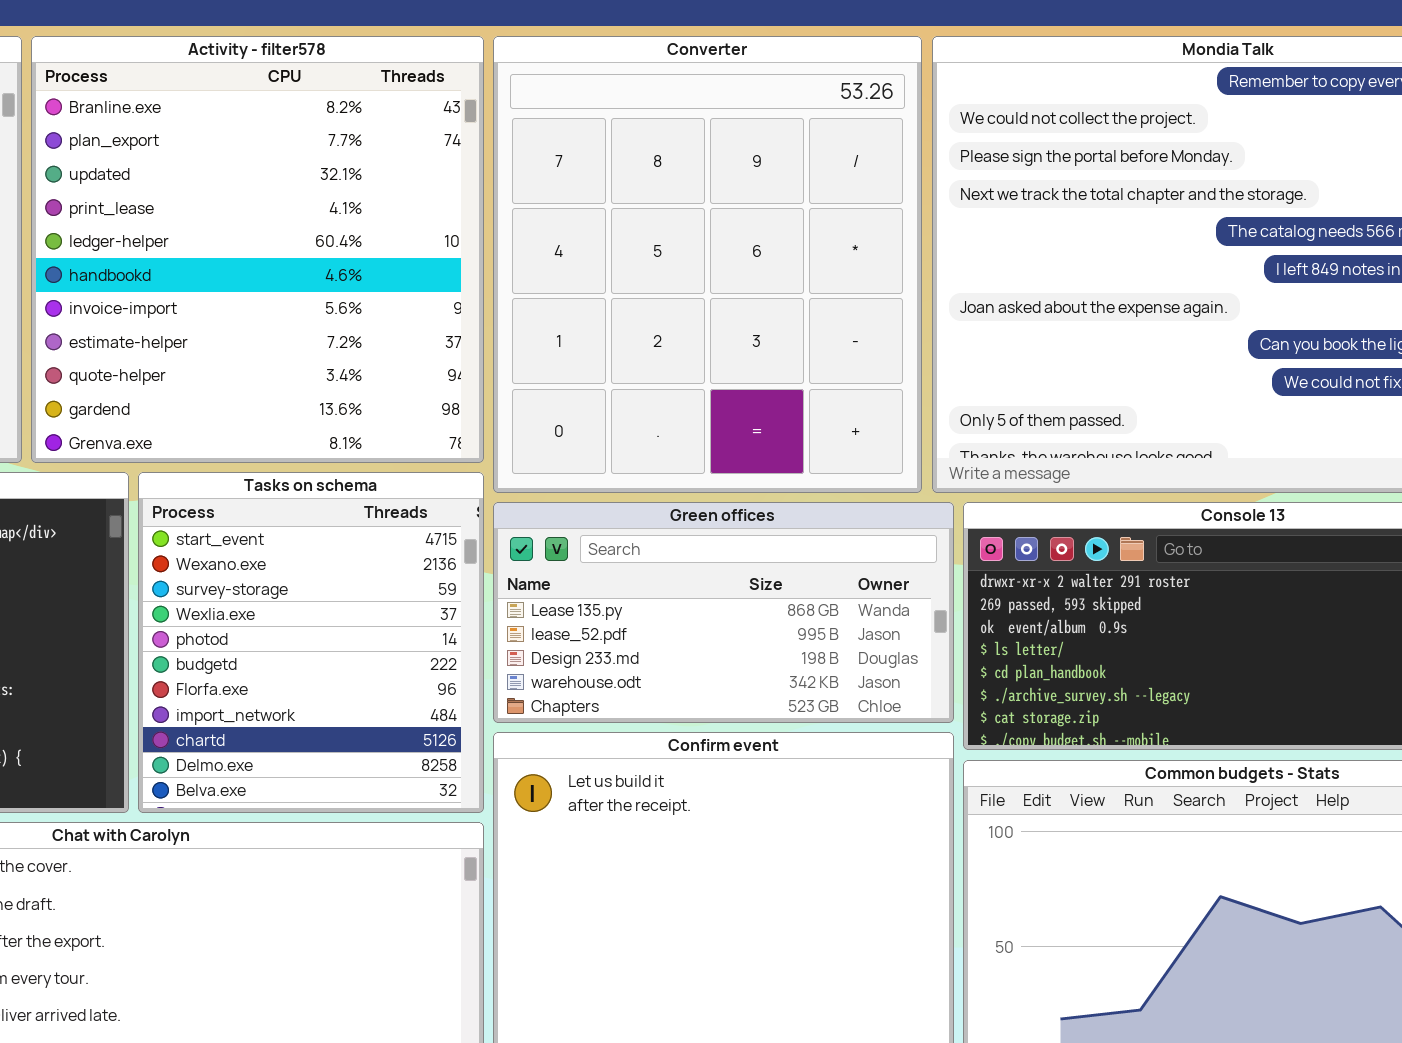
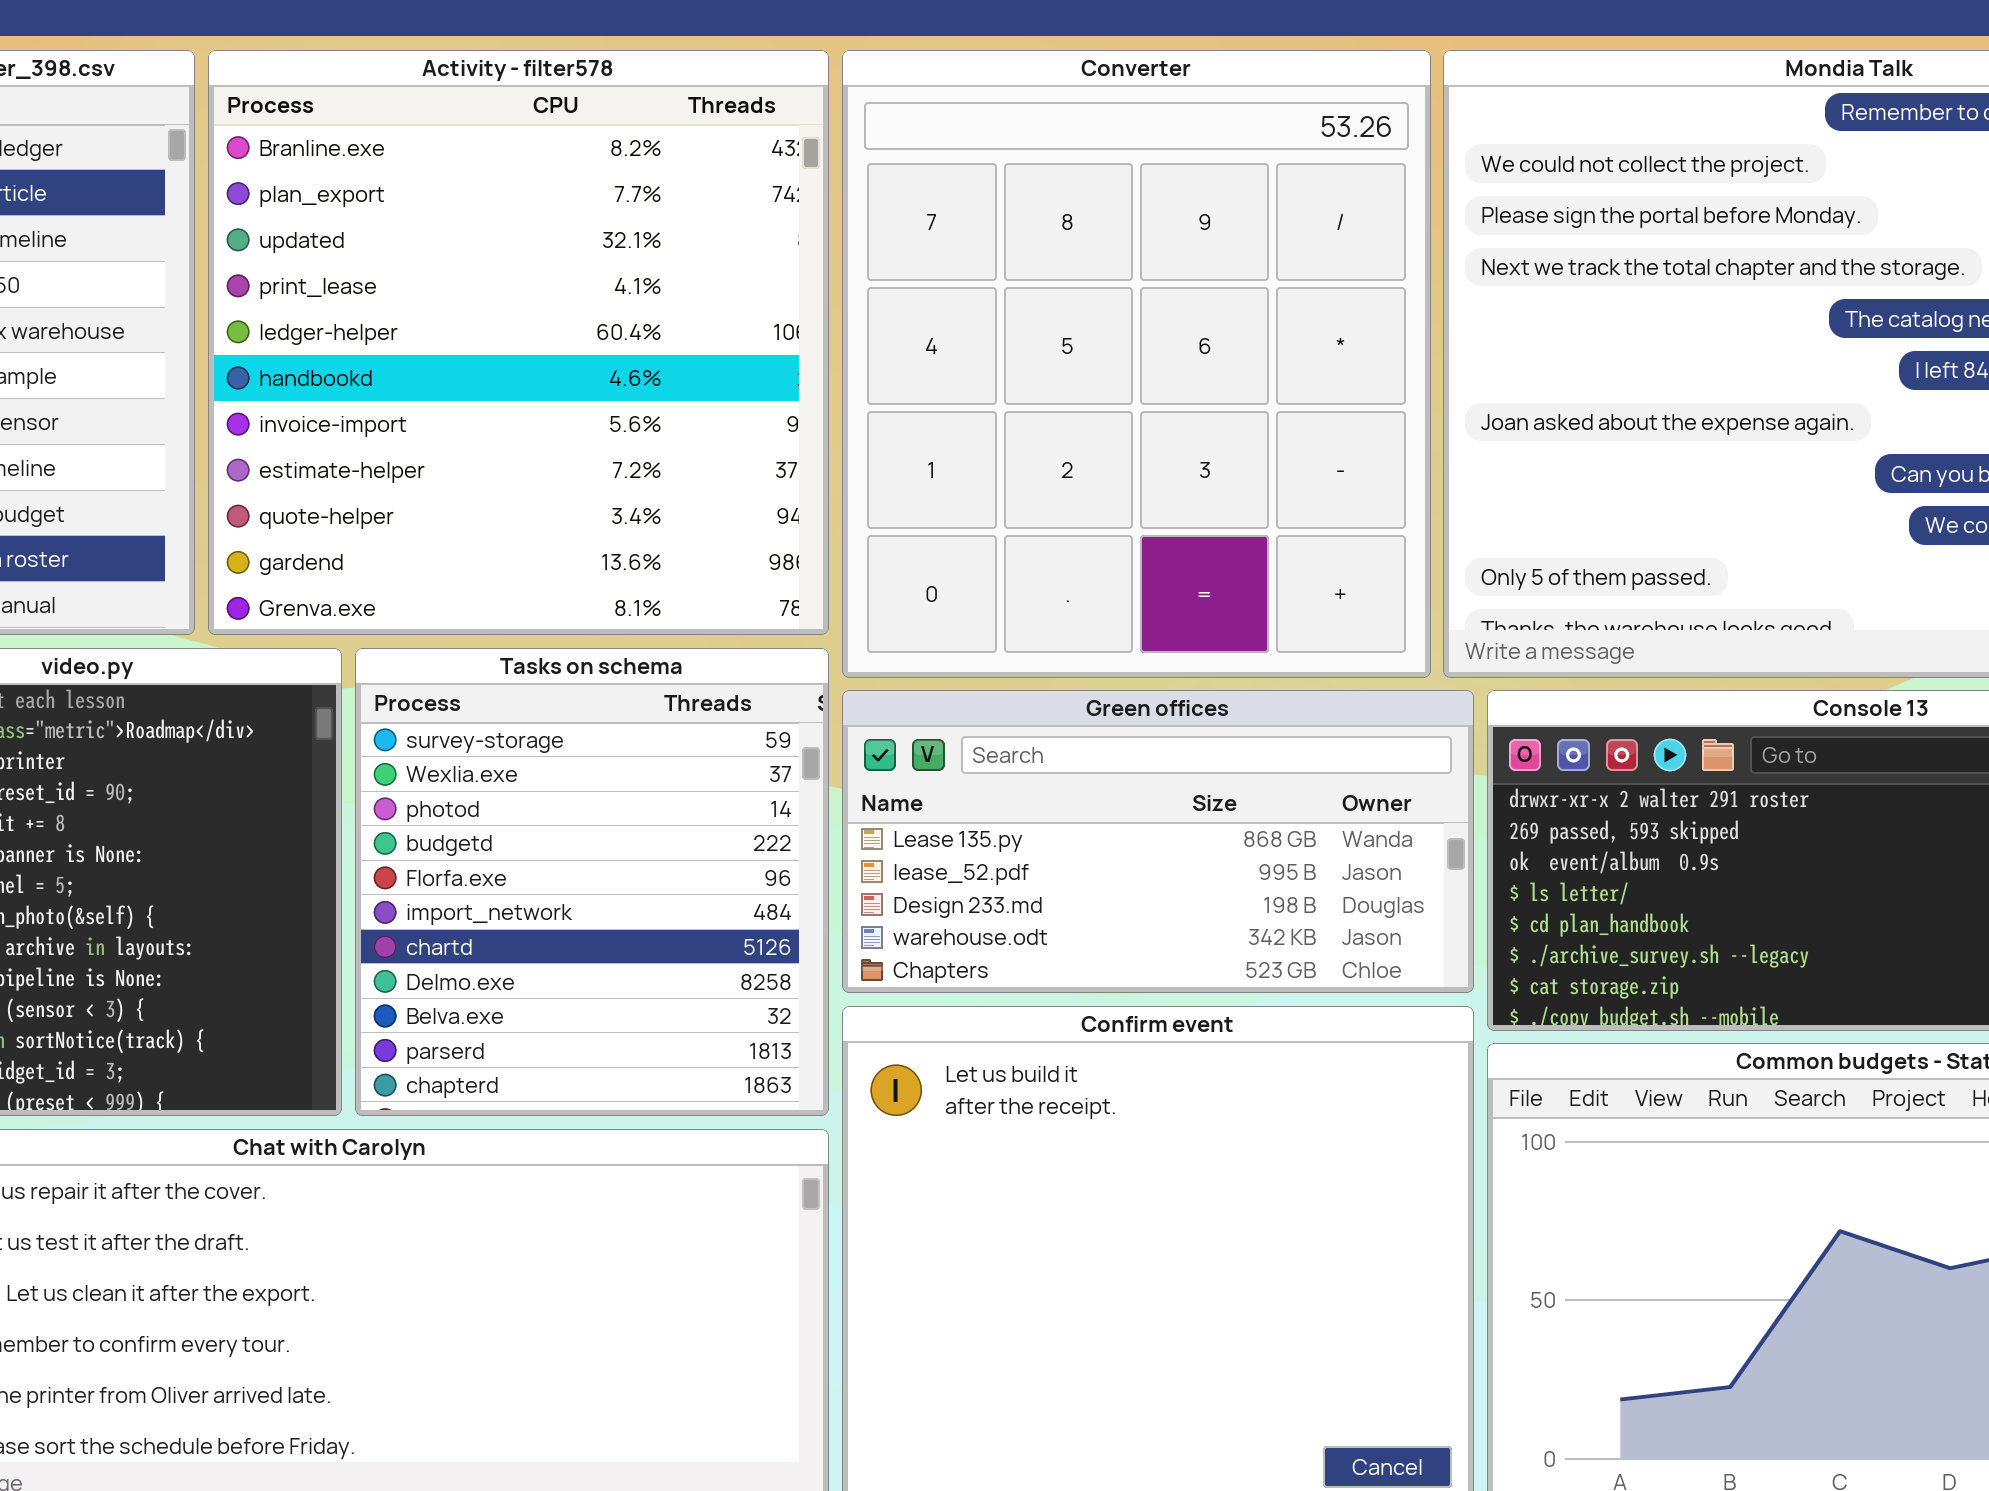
Tasks on schema: [138,472,484,813] -> [355,648,829,1116], scrolled down 2 rows

